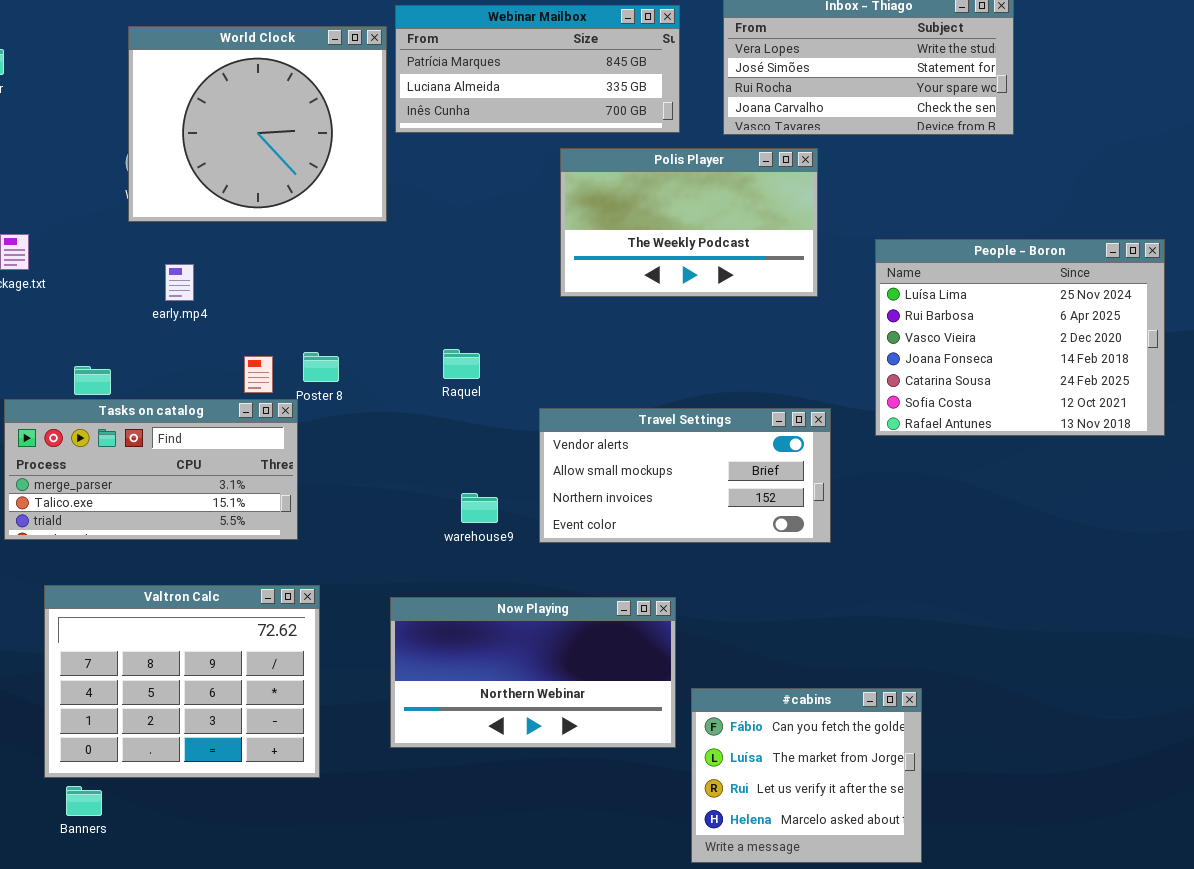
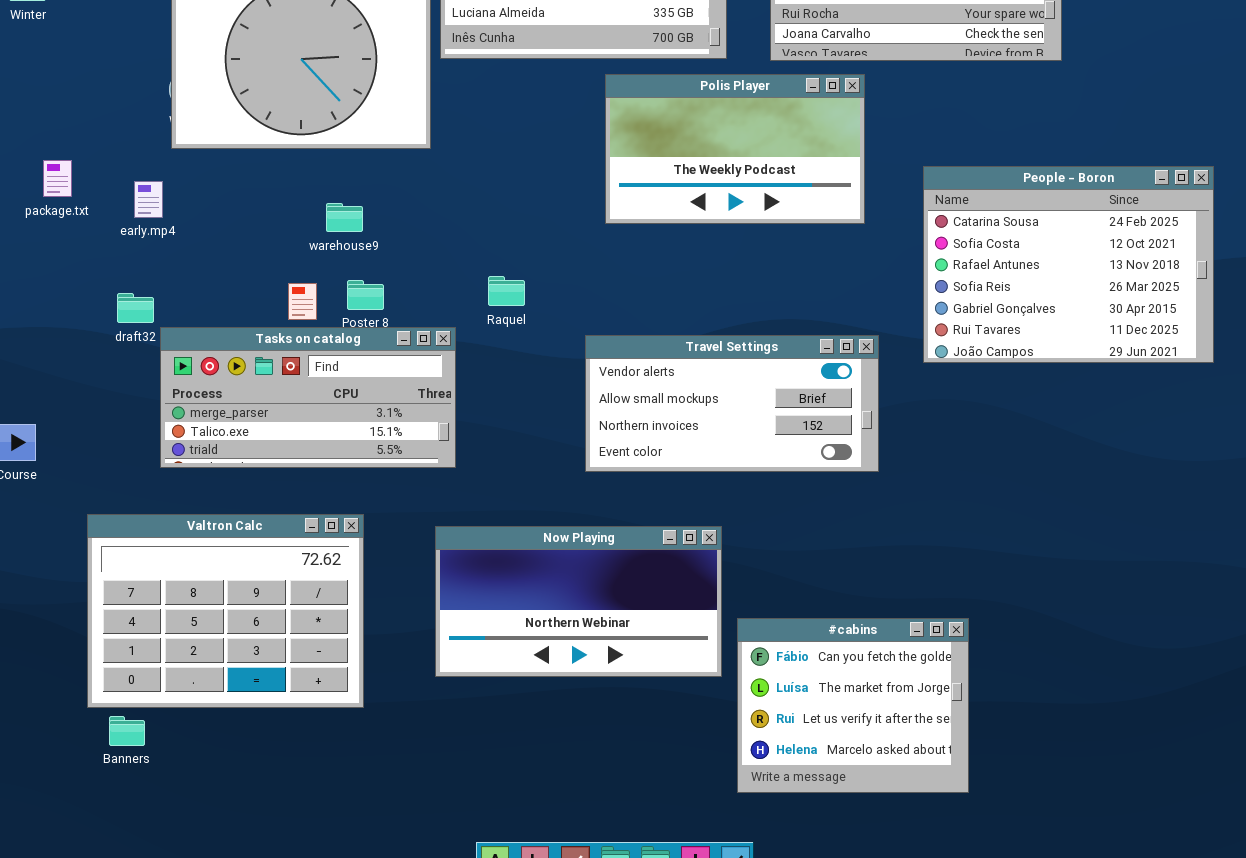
People - Boron: [875,239,1165,436] -> [923,166,1214,363], scrolled down 4 rows
early.mp4: [165,264,194,301] -> [134,181,163,218], moved
Tasks on catalog: [4,399,298,540] -> [160,327,456,468], moved
warehouse9: [461,493,498,523] -> [326,203,363,232], moved

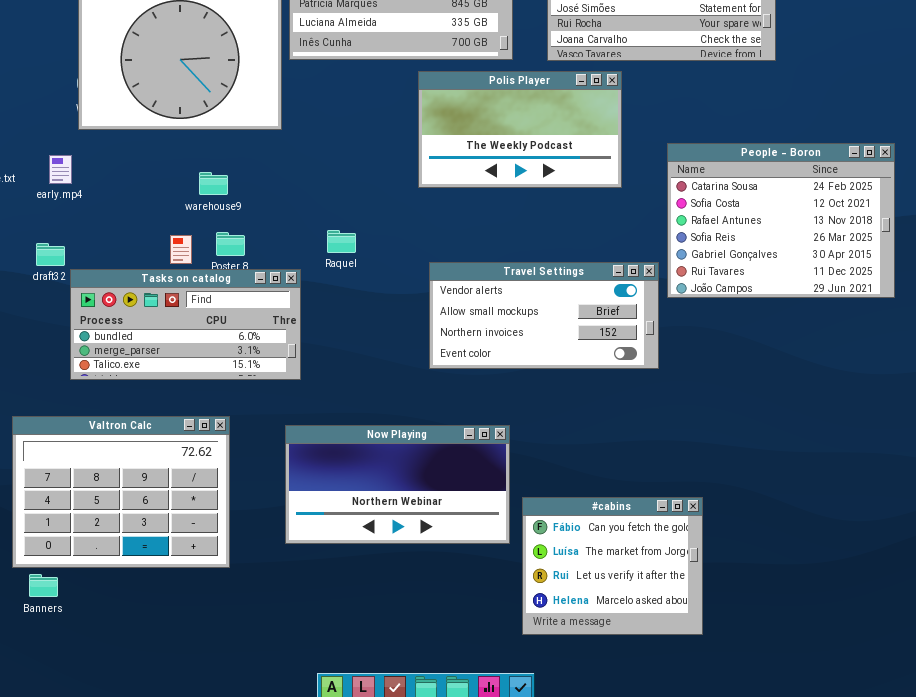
Tasks on catalog: [160,327,456,468] -> [70,269,301,380], scrolled up 1 row
Travel Settings: [585,335,879,472] -> [429,262,659,369], moved

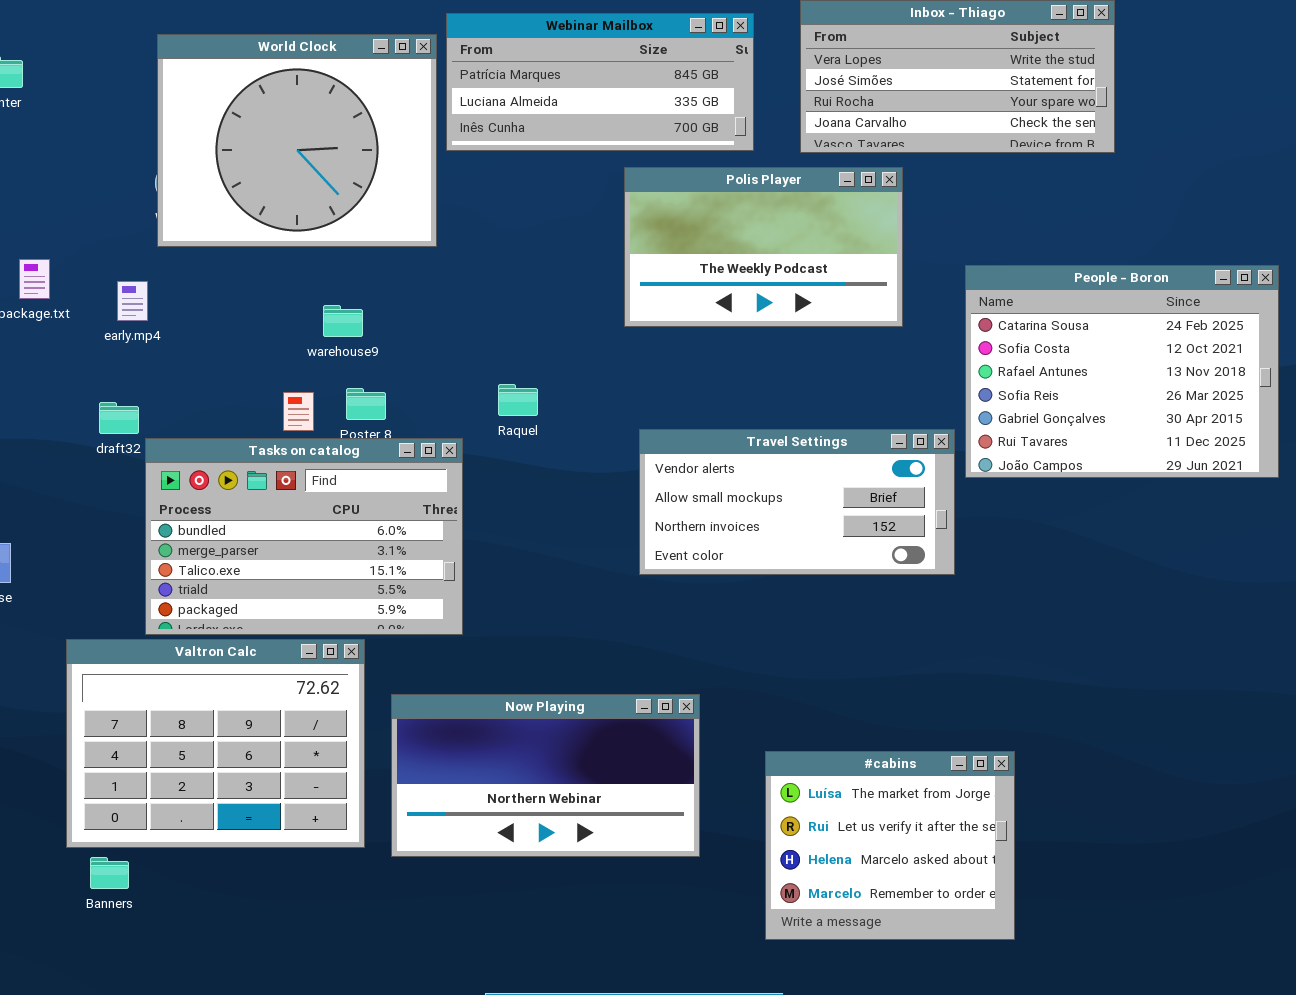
Tasks on catalog: [70,269,301,380] -> [145,438,463,635], resized
Now Playing: [285,425,510,544] -> [391,694,700,857], moved
#cabins: [522,497,703,635] -> [765,751,1015,940], scrolled down 1 row

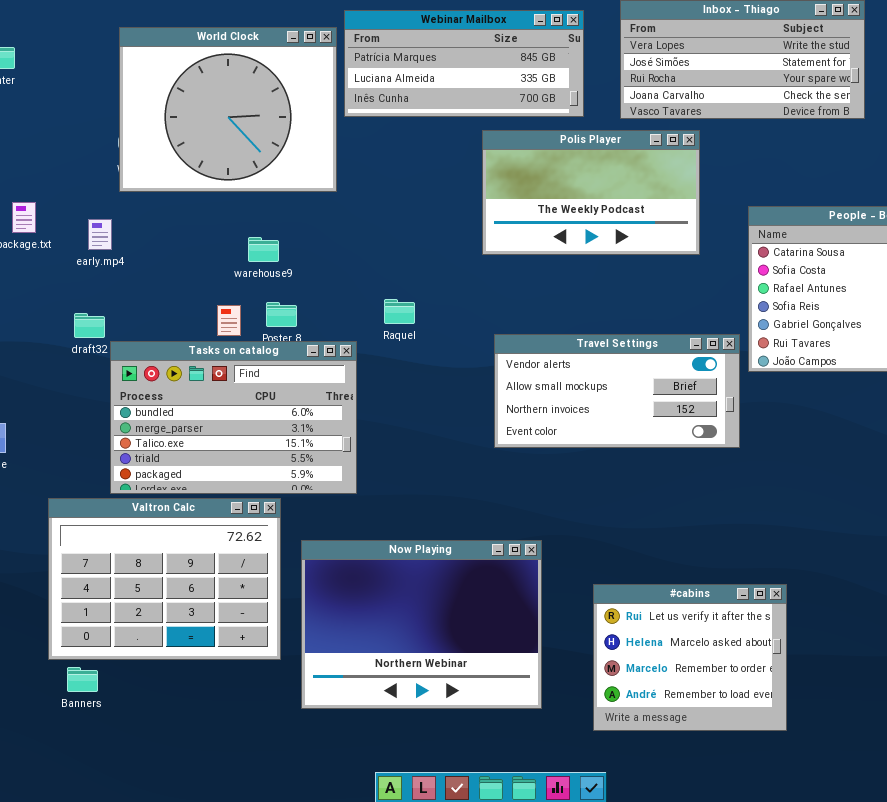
Now Playing: [391,694,700,857] -> [301,540,542,709], resized
#cabins: [765,751,1015,940] -> [593,584,787,731], scrolled down 1 row

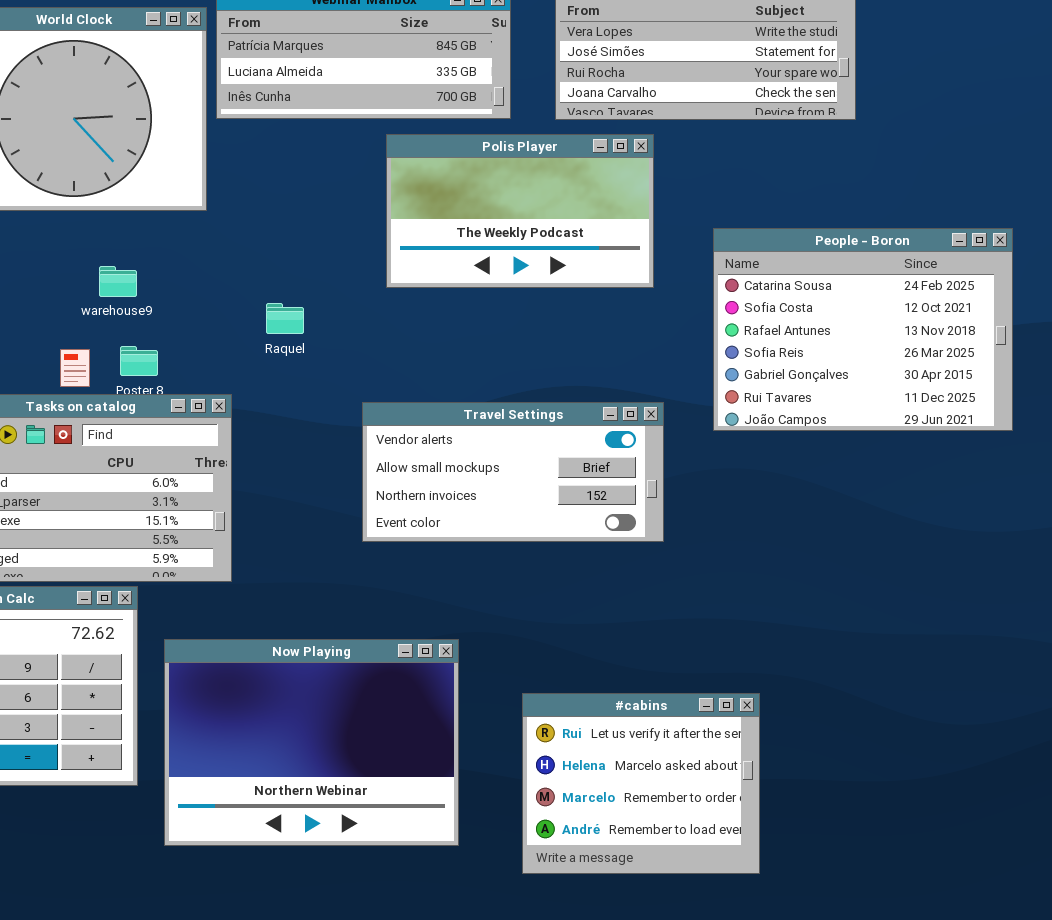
Raquel: [384,299,415,324] -> [266,303,304,334], moved
Travel Settings: [494,334,740,448] -> [362,402,664,542], moved

